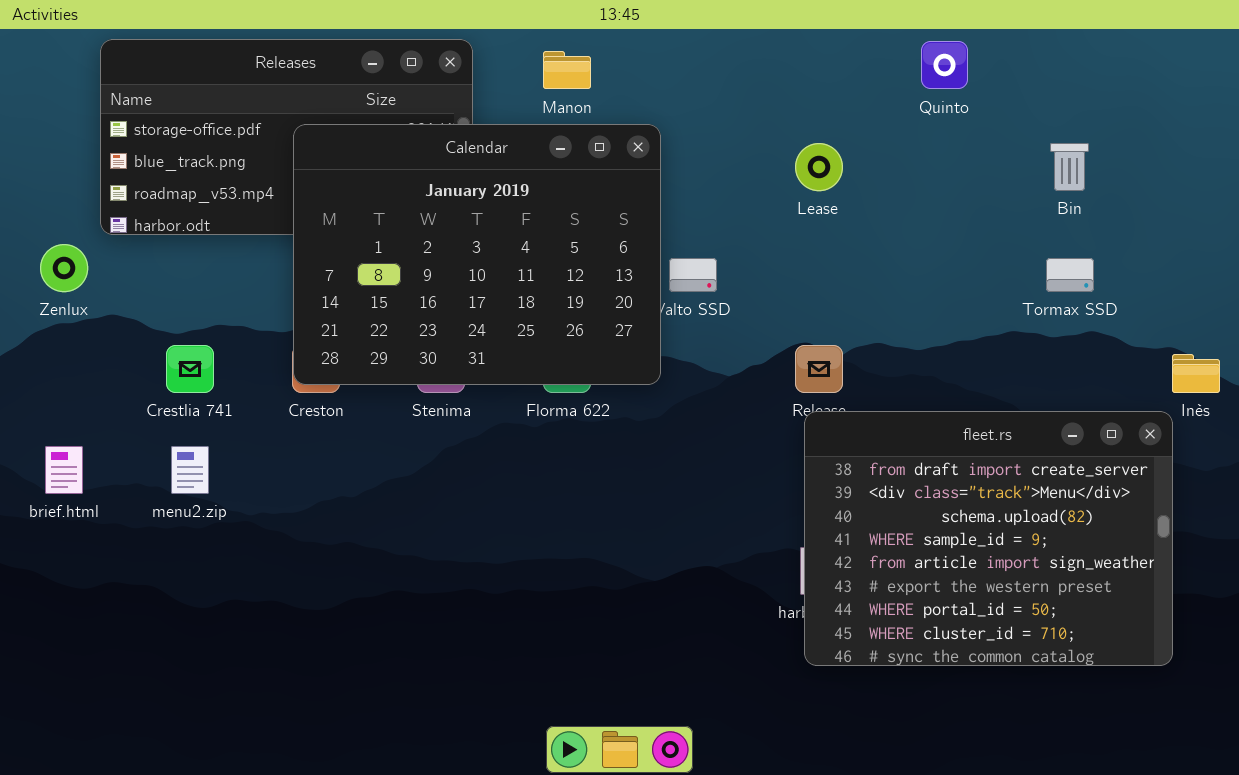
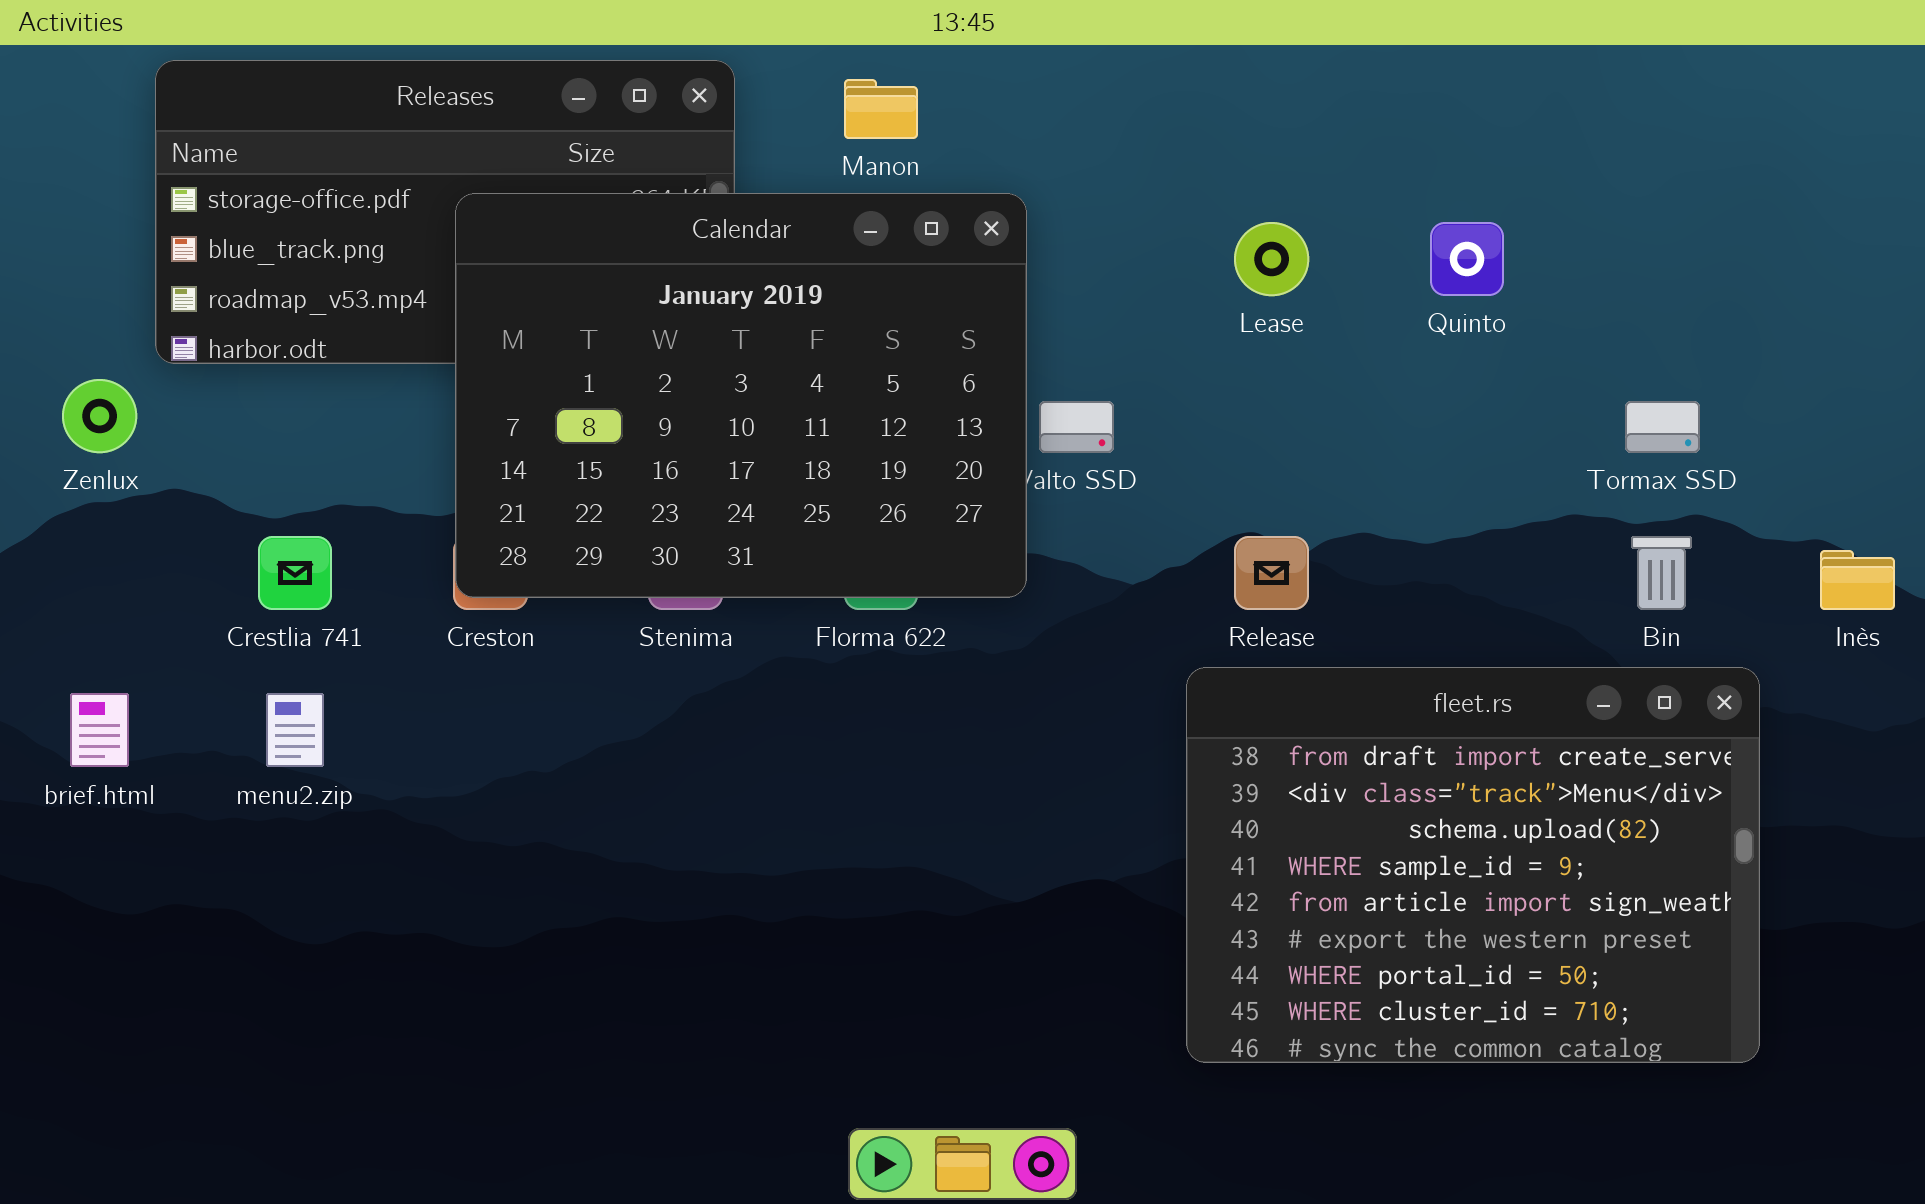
Quinto: [921,41,968,89] -> [1430,222,1504,296], moved
Bin: [1050,143,1089,191] -> [1631,536,1692,610], moved
fleet.rs: [804,411,1173,666] -> [1186,667,1760,1063], moved

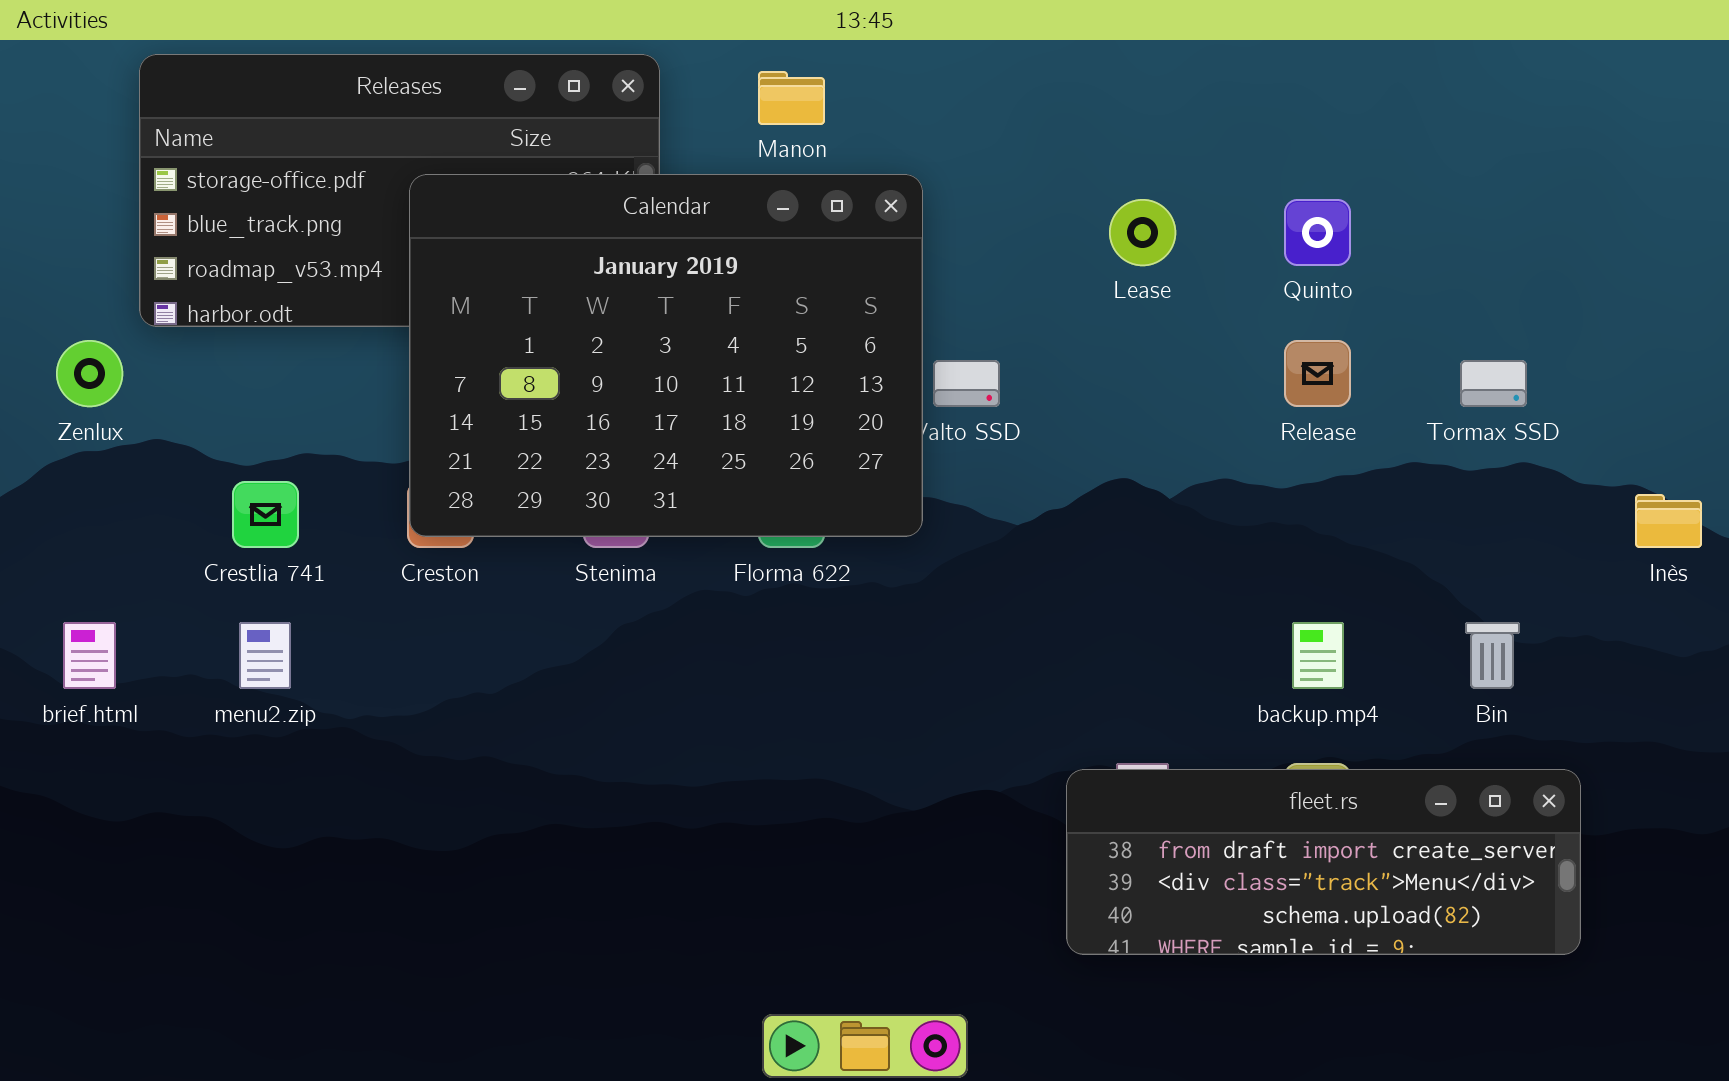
Release: [1234,536,1309,610] -> [1284,340,1351,407], moved
Bin: [1631,536,1692,610] -> [1465,622,1520,689], moved
fleet.rs: [1186,667,1760,1063] -> [1066,769,1581,955], resized

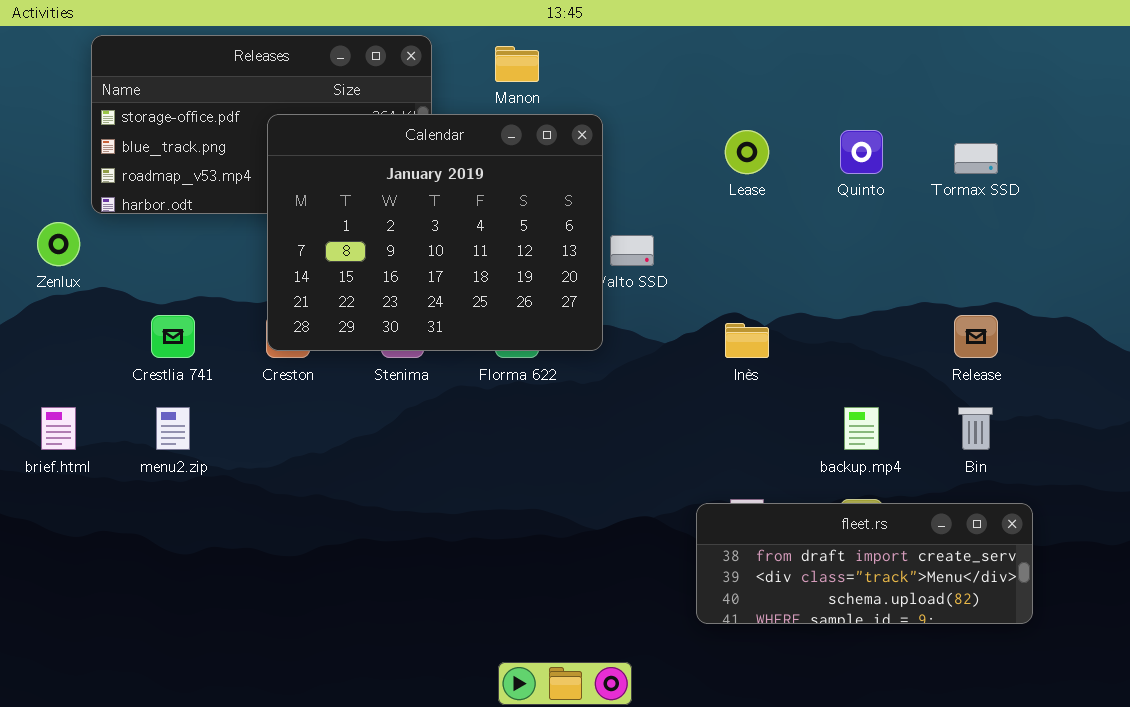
Release: [1284,340,1351,407] -> [954,315,998,358], moved
Tormax SSD: [1460,360,1527,407] -> [954,143,998,174], moved
Inès: [1635,494,1702,548] -> [725,323,769,358], moved

